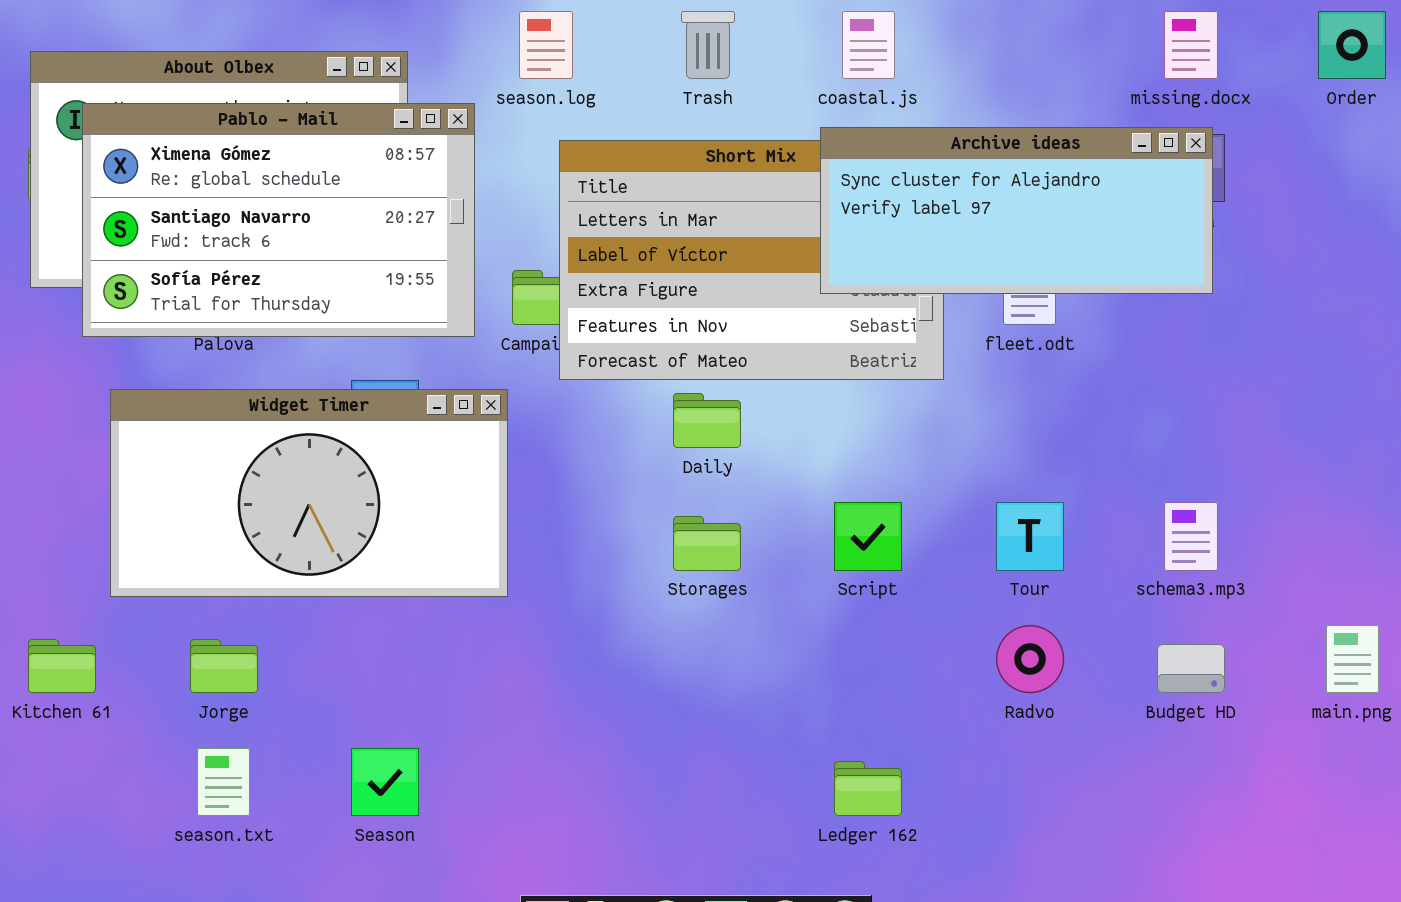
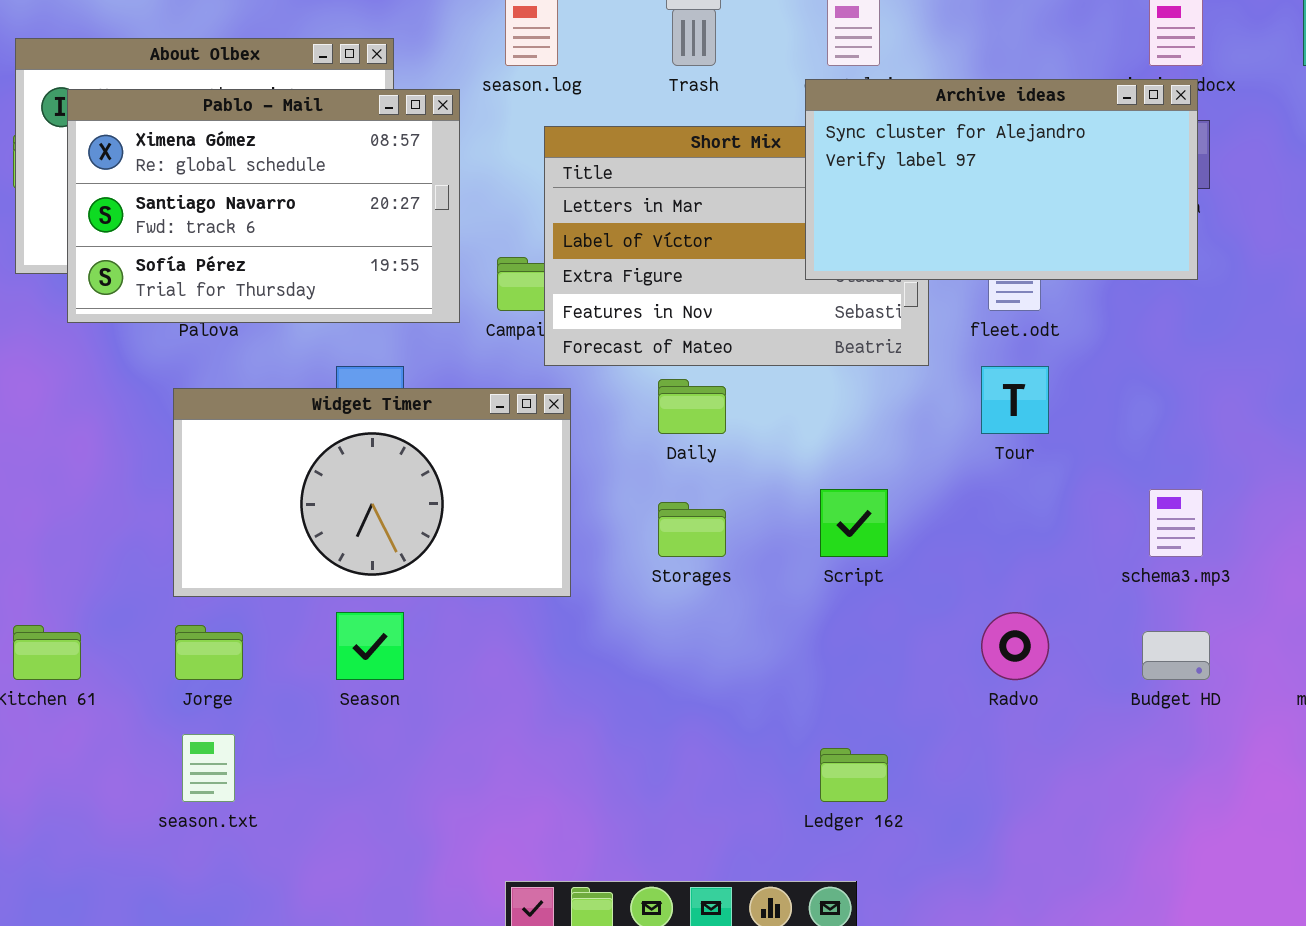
Archive ideas: [820,127,1213,294] -> [805,79,1198,280], resized
Widget Timer: [110,389,508,597] -> [173,388,571,597], moved
Tour: [996,502,1064,571] -> [981,366,1049,434], moved
Season: [351,748,419,816] -> [336,612,404,680], moved

